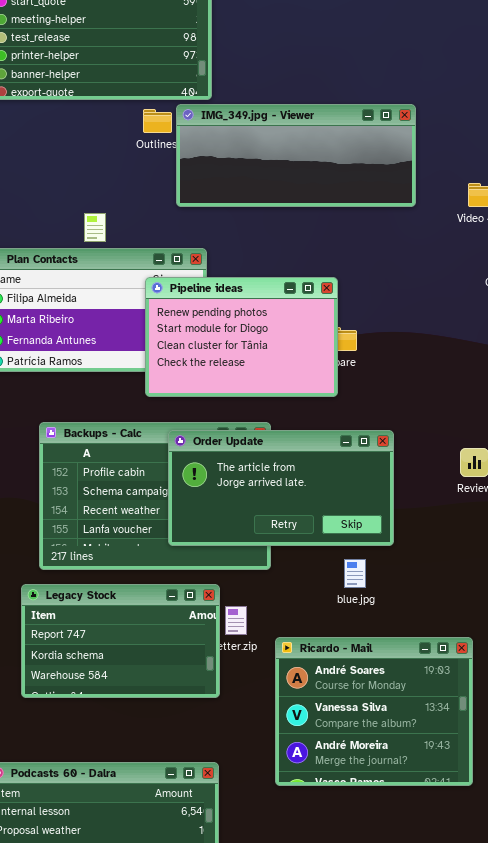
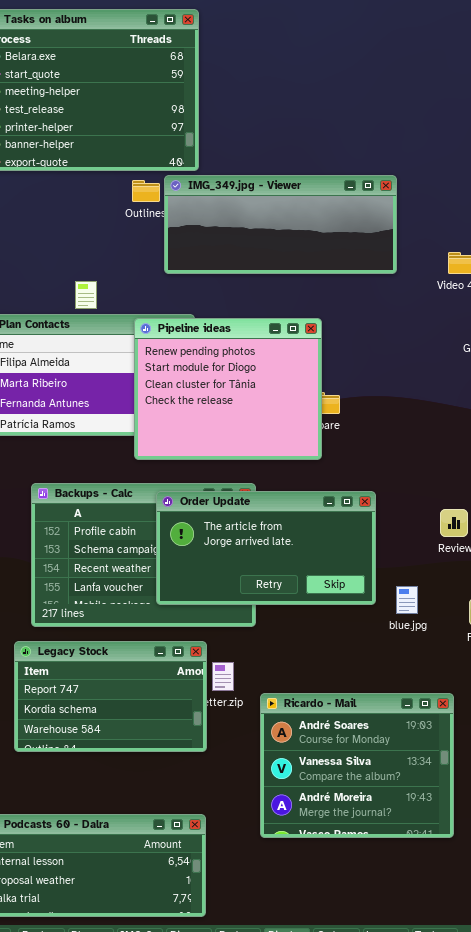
Pipeline ideas: [145,277,338,397] -> [134,318,322,460], resized
blue.jpg: [344,559,366,588] -> [396,586,418,614], moved

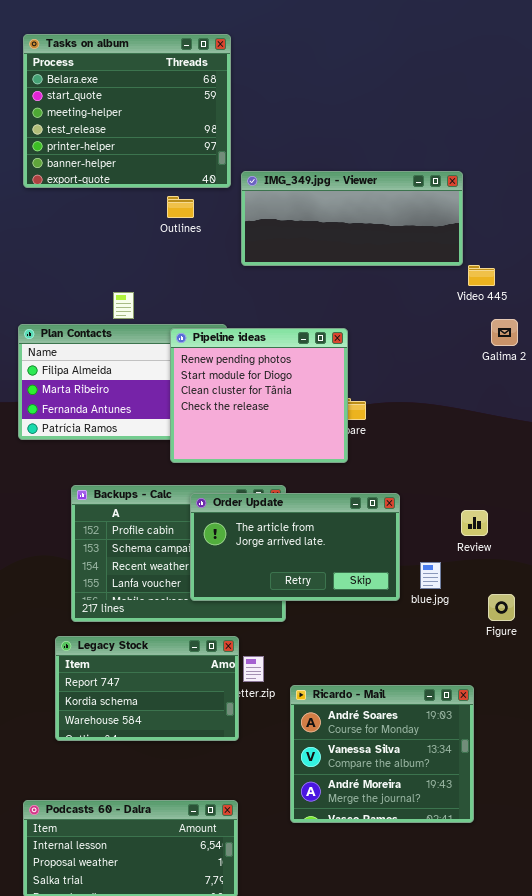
IMG_349.jpg - Viewer: [164,175,397,274] -> [241,171,463,266], moved
blue.jpg: [396,586,418,614] -> [420,562,441,589], moved

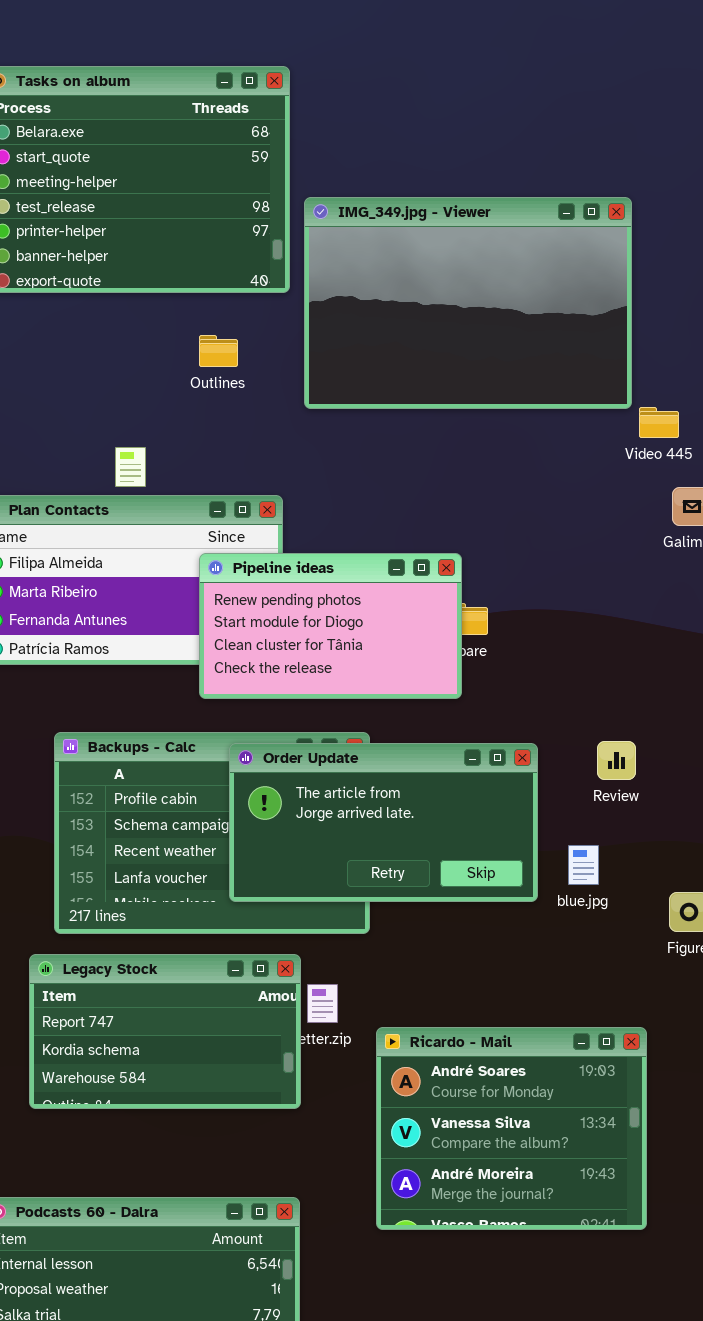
IMG_349.jpg - Viewer: [241,171,463,266] -> [304,197,632,409], resized
Outlines: [167,196,194,218] -> [199,335,238,367], moved
Pipeline ideas: [170,328,348,463] -> [199,553,462,699], resized
Review: [461,510,488,536] -> [597,741,636,780], moved

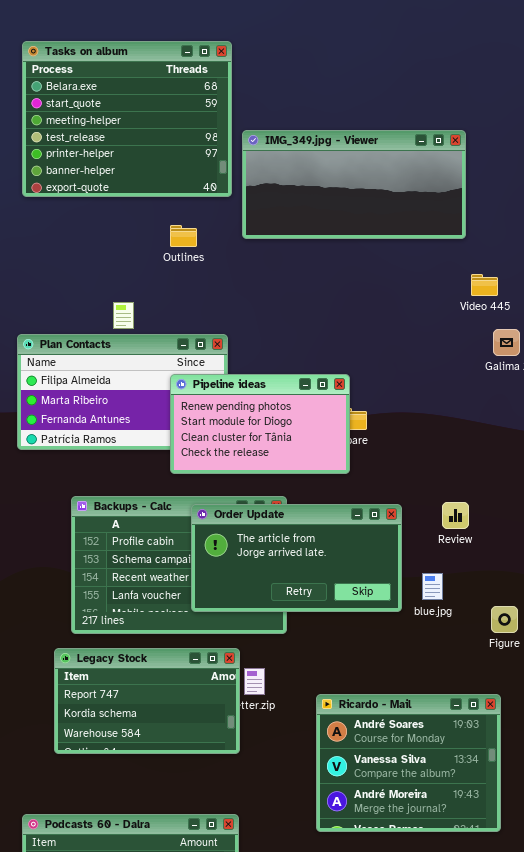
IMG_349.jpg - Viewer: [304,197,632,409] -> [242,130,466,239], resized
Ricardo - Mail: [376,1027,647,1230] -> [316,694,501,832], moved

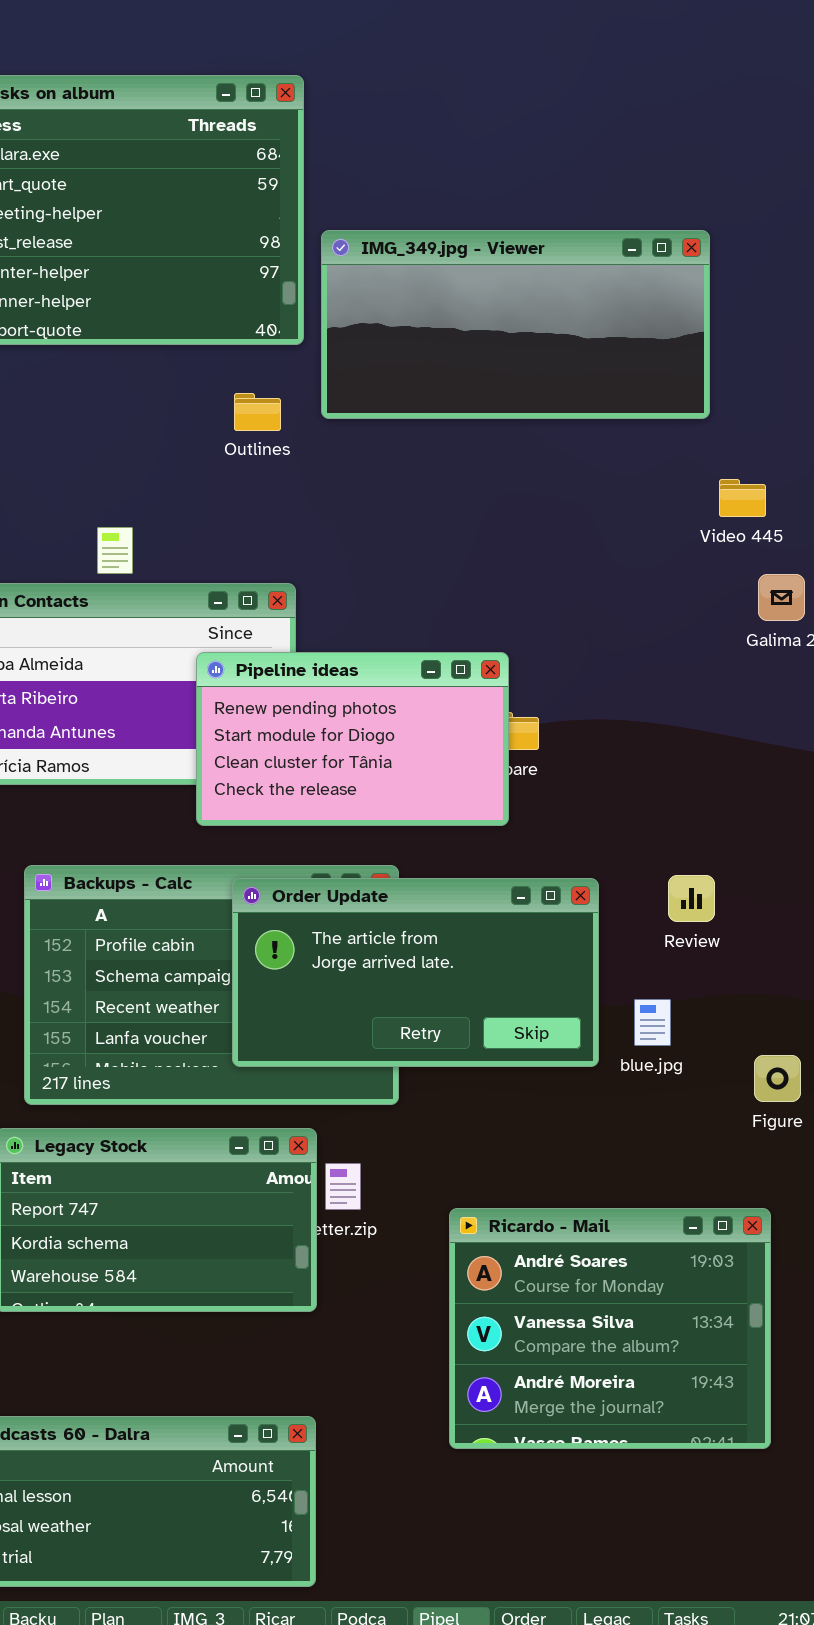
Outlines: [170,225,197,247] -> [234,393,281,431], moved

